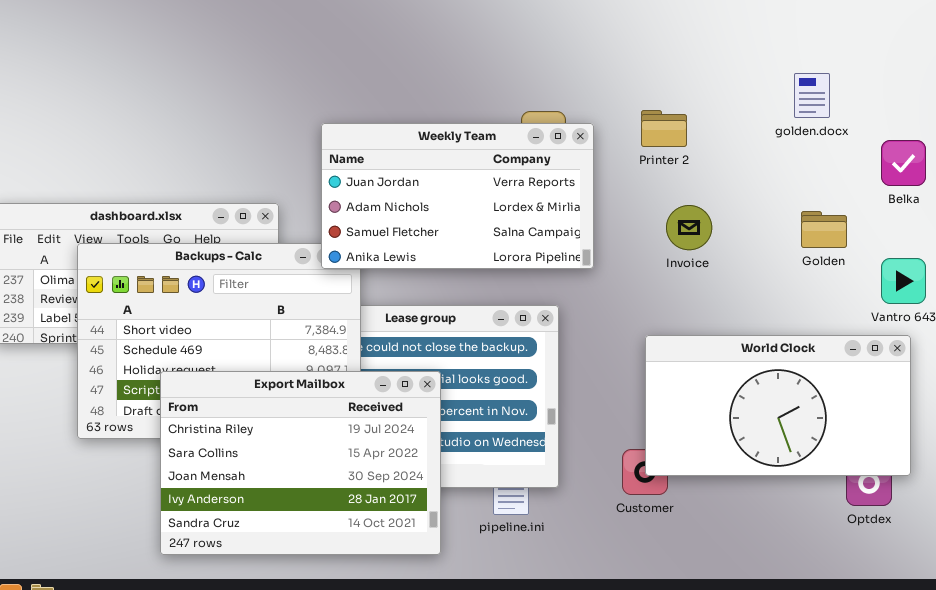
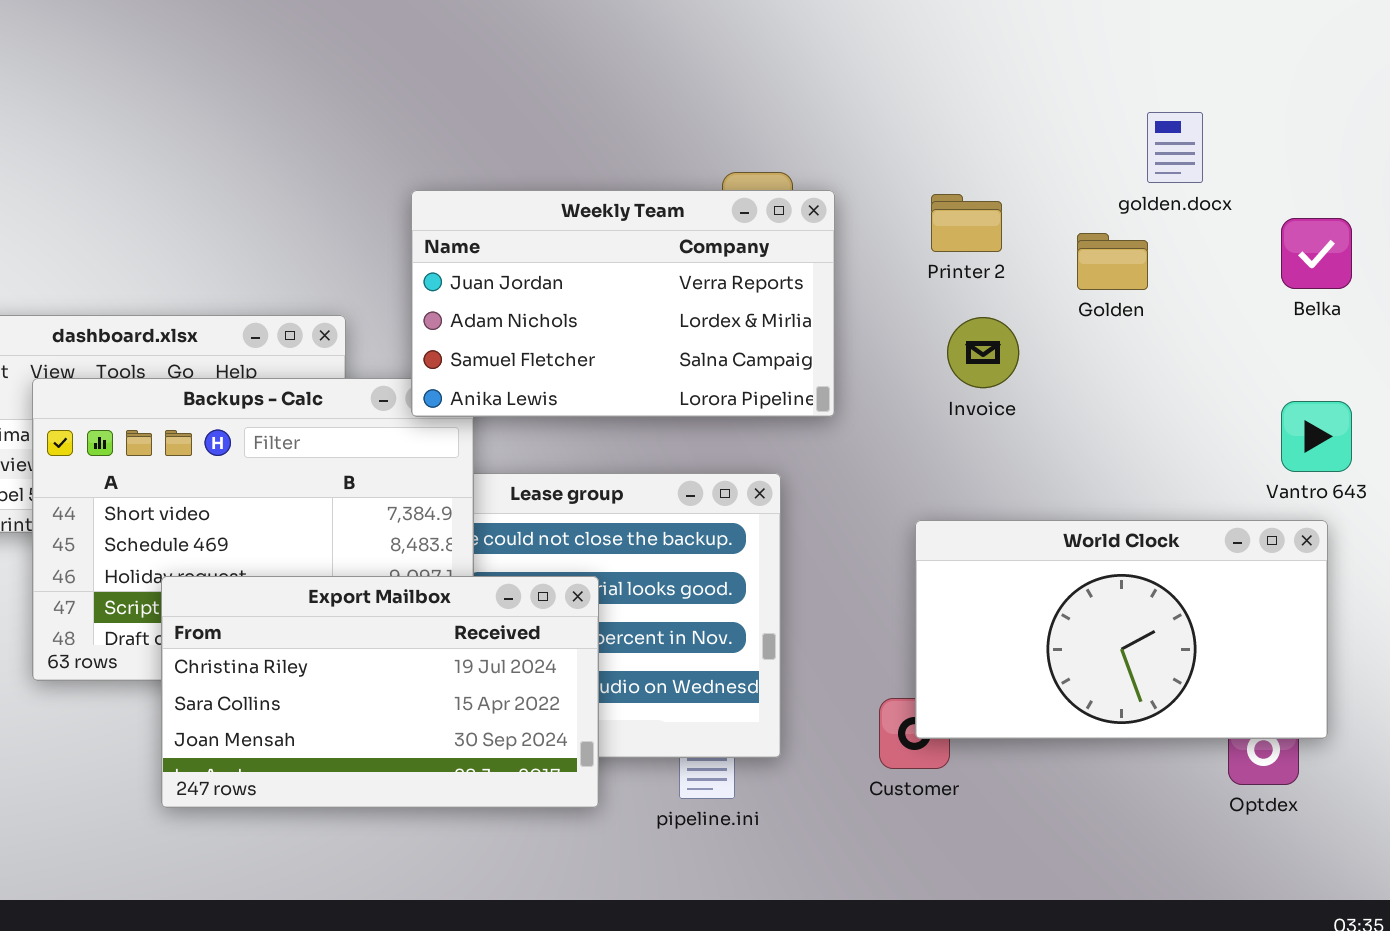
Printer 2: [641,110,687,147] -> [931,194,1002,252], moved
Golden: [801,211,847,248] -> [1077,233,1148,290], moved
Export Mailbox: [160,371,441,555] -> [161,576,599,808], resized

